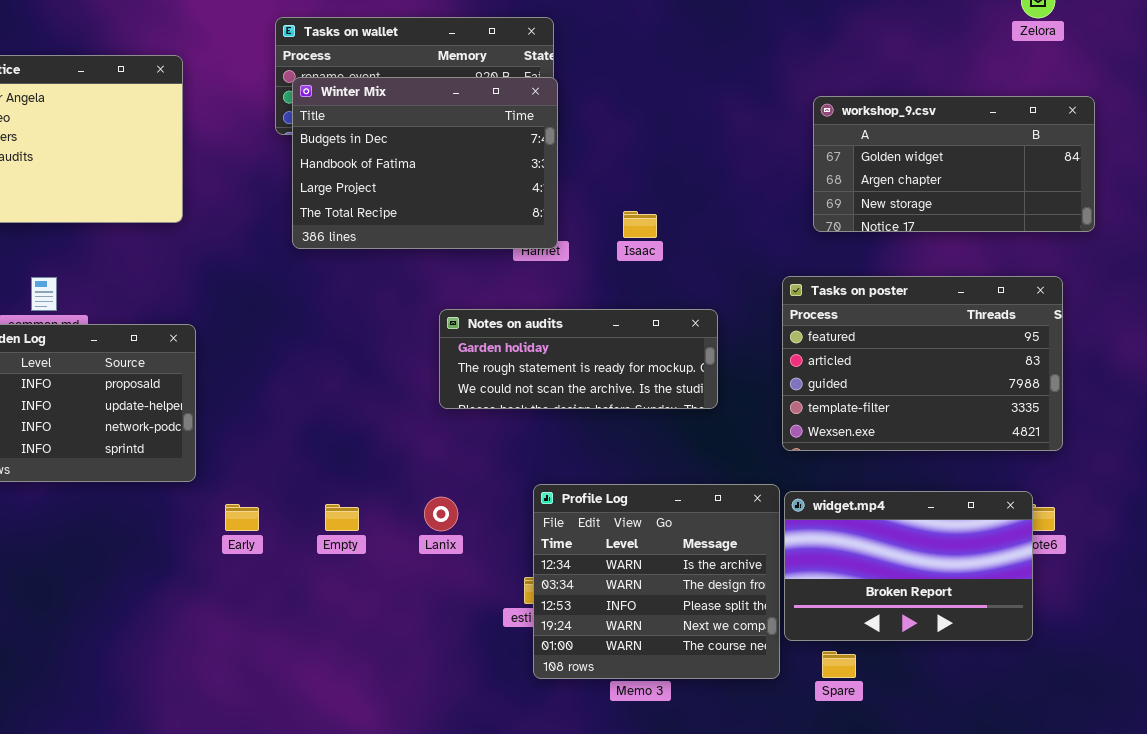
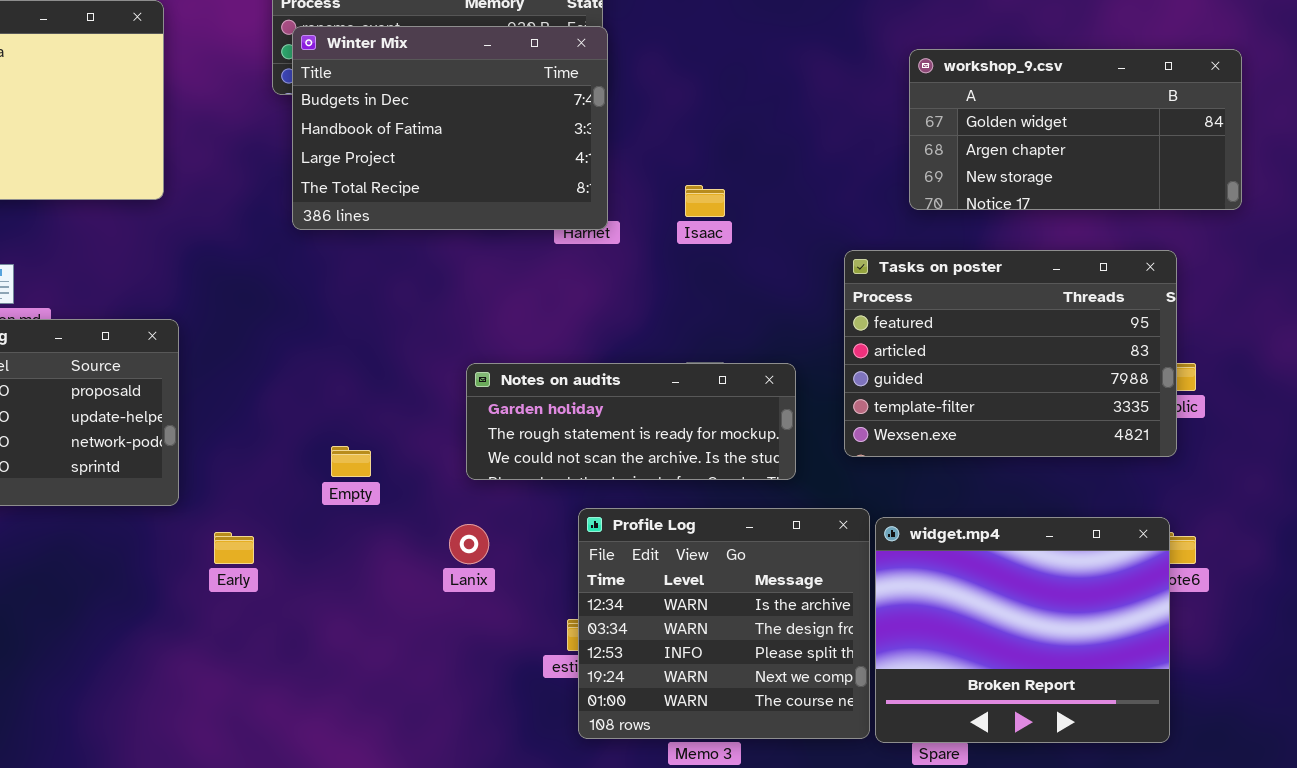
Tasks on poster: [782,276,1063,451] -> [844,250,1177,457], moved
Notes on audits: [439,309,718,409] -> [466,363,796,480], moved
widget.mp4: [784,491,1033,641] -> [875,517,1170,743], resized
Empty: [325,504,359,531] -> [331,446,371,477], moved

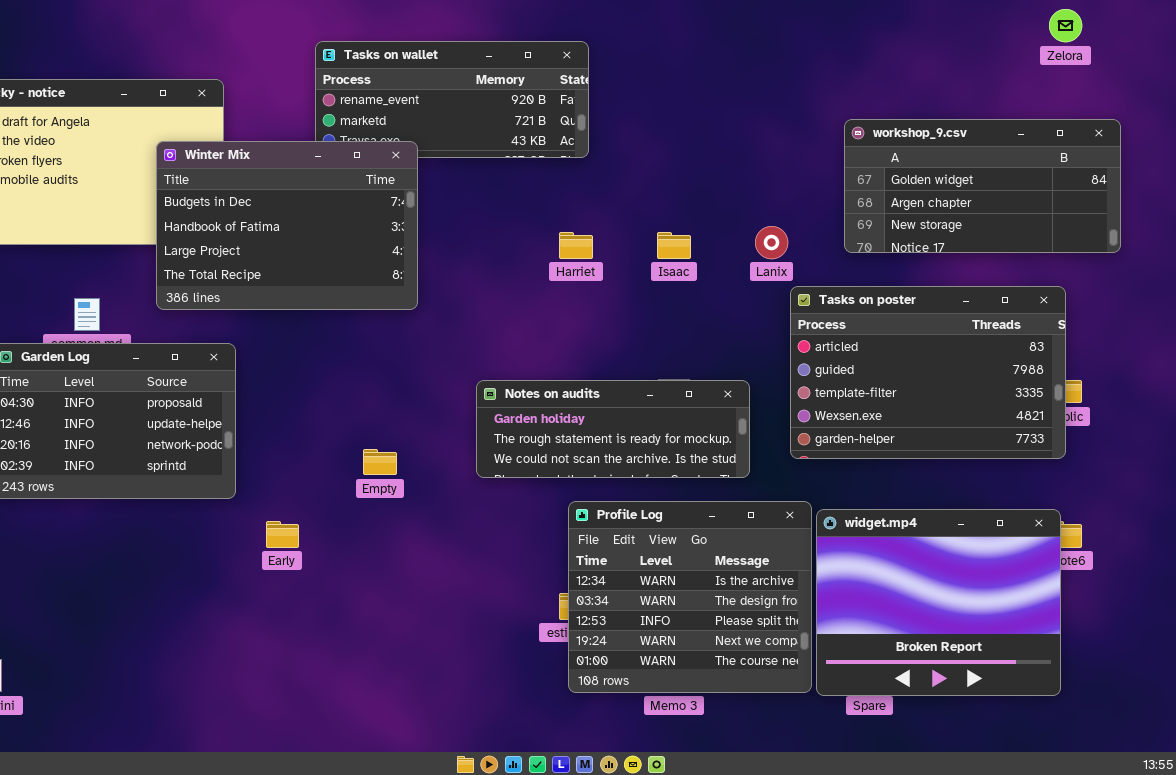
Winter Mix: [292,26,608,230] -> [156,141,418,310], moved
Tasks on poster: [844,250,1177,457] -> [790,286,1066,459], scrolled down 1 row
Lanix: [449,524,489,564] -> [755,226,788,259], moved

